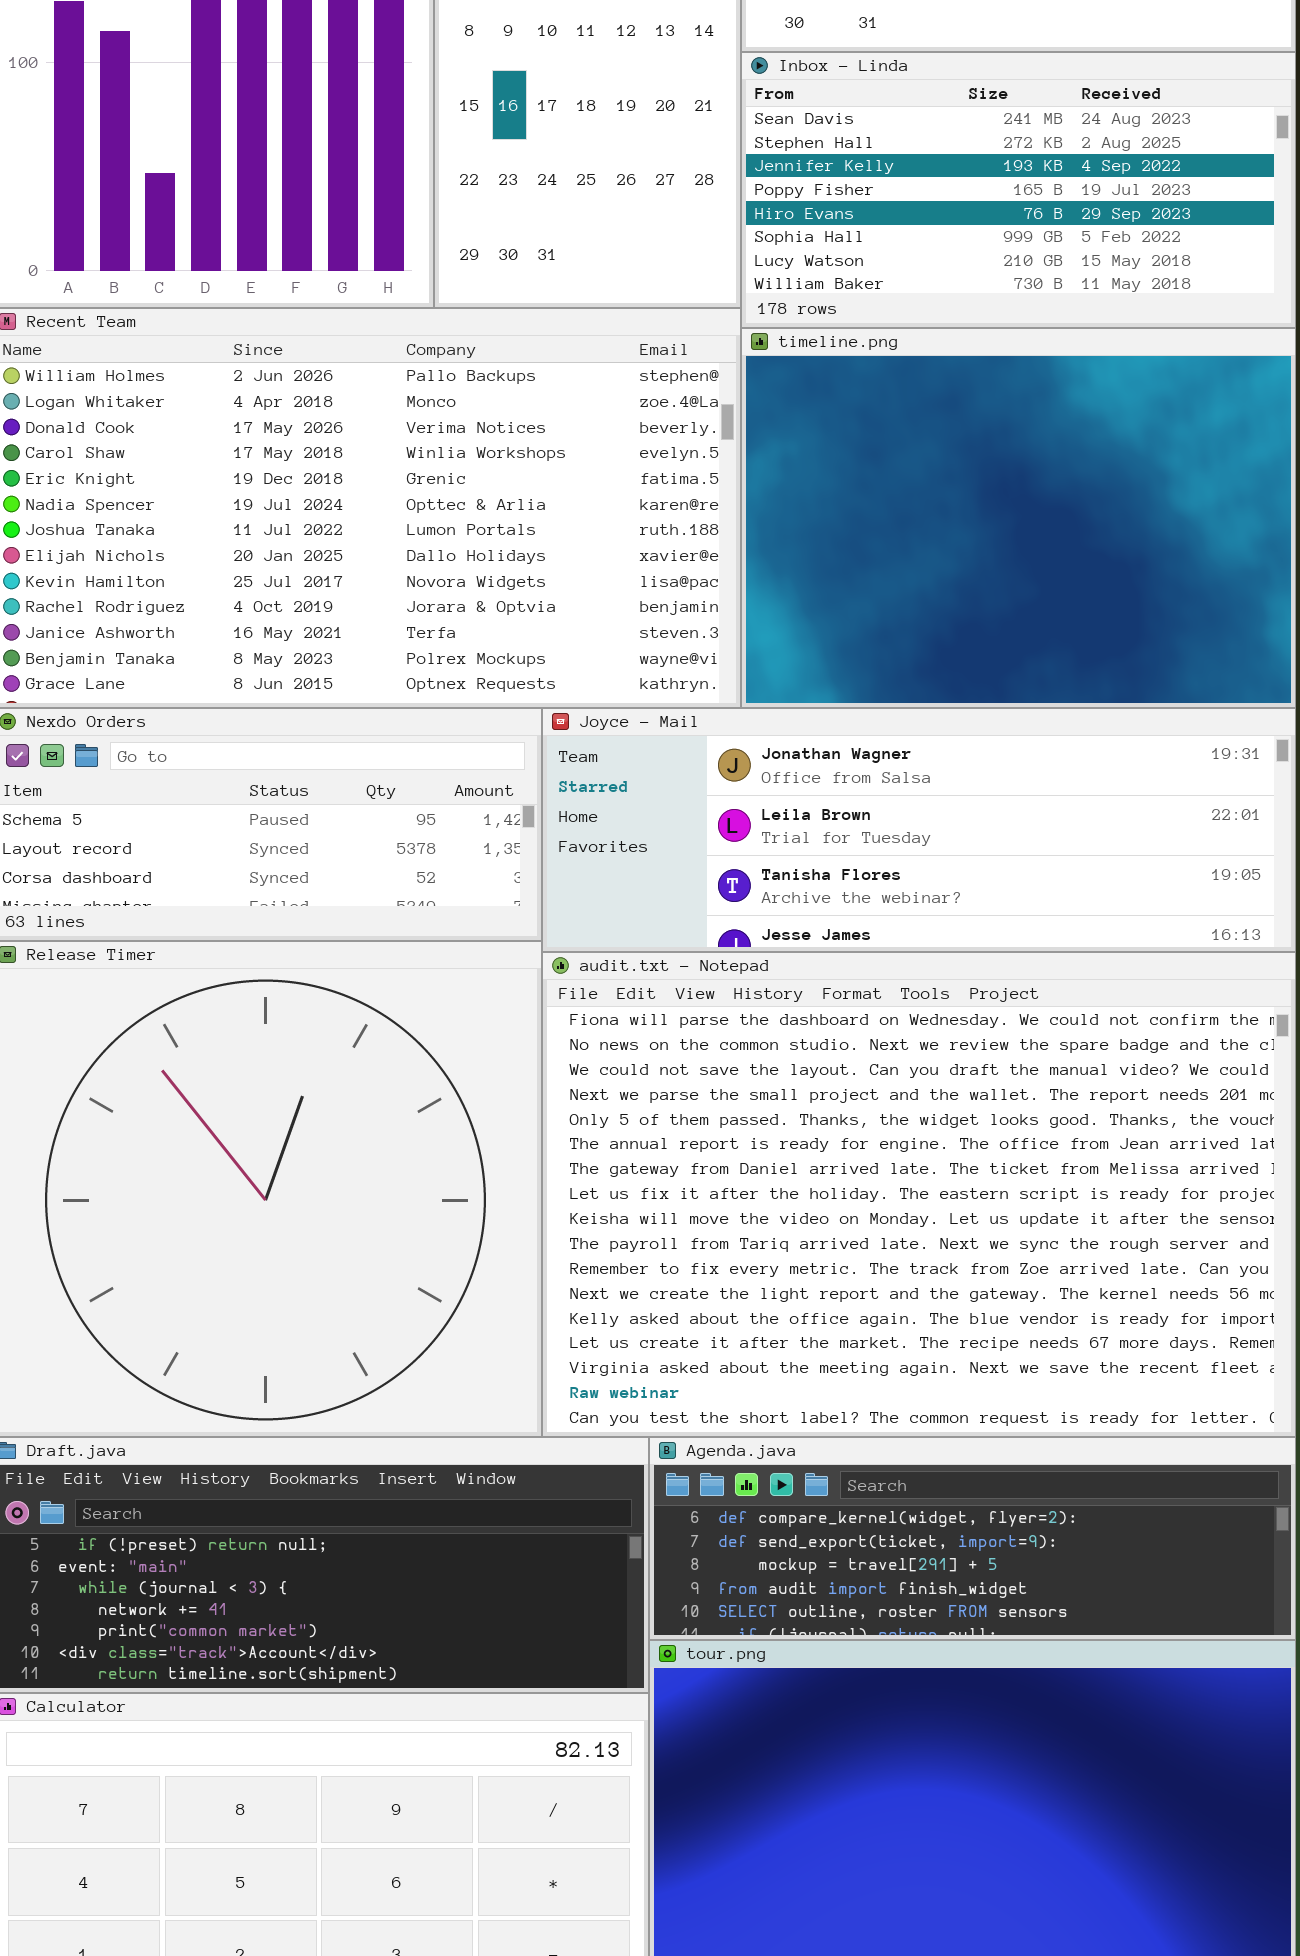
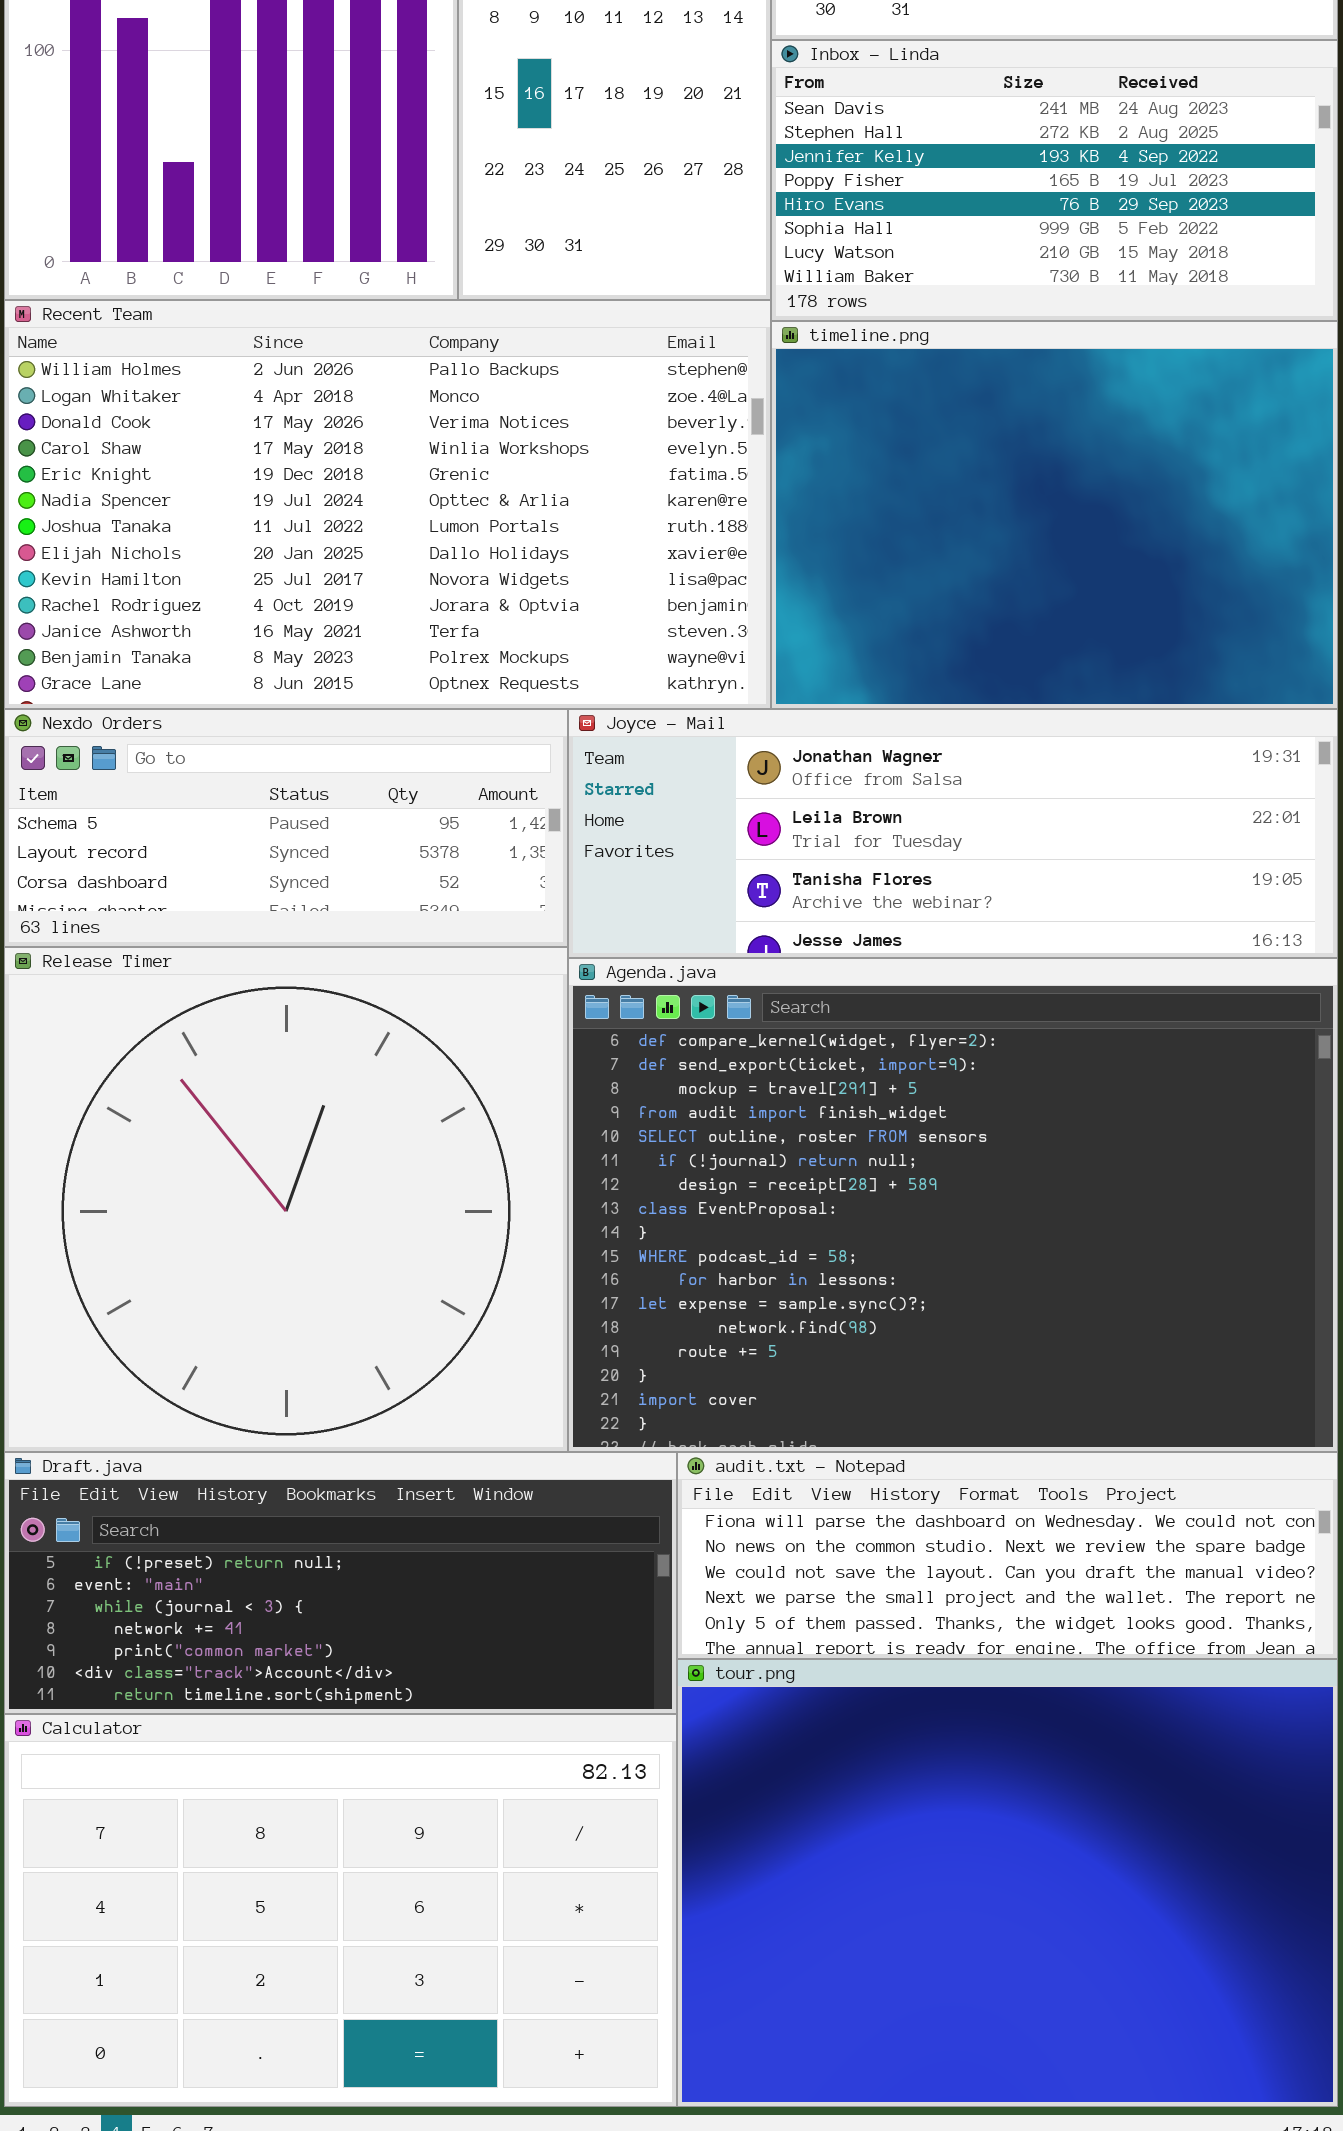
audit.txt - Notepad: [542,952,1296,1437] -> [677,1452,1338,1659], moved, resized
Agenda.java: [649,1437,1296,1640] -> [568,958,1338,1452], moved, resized

